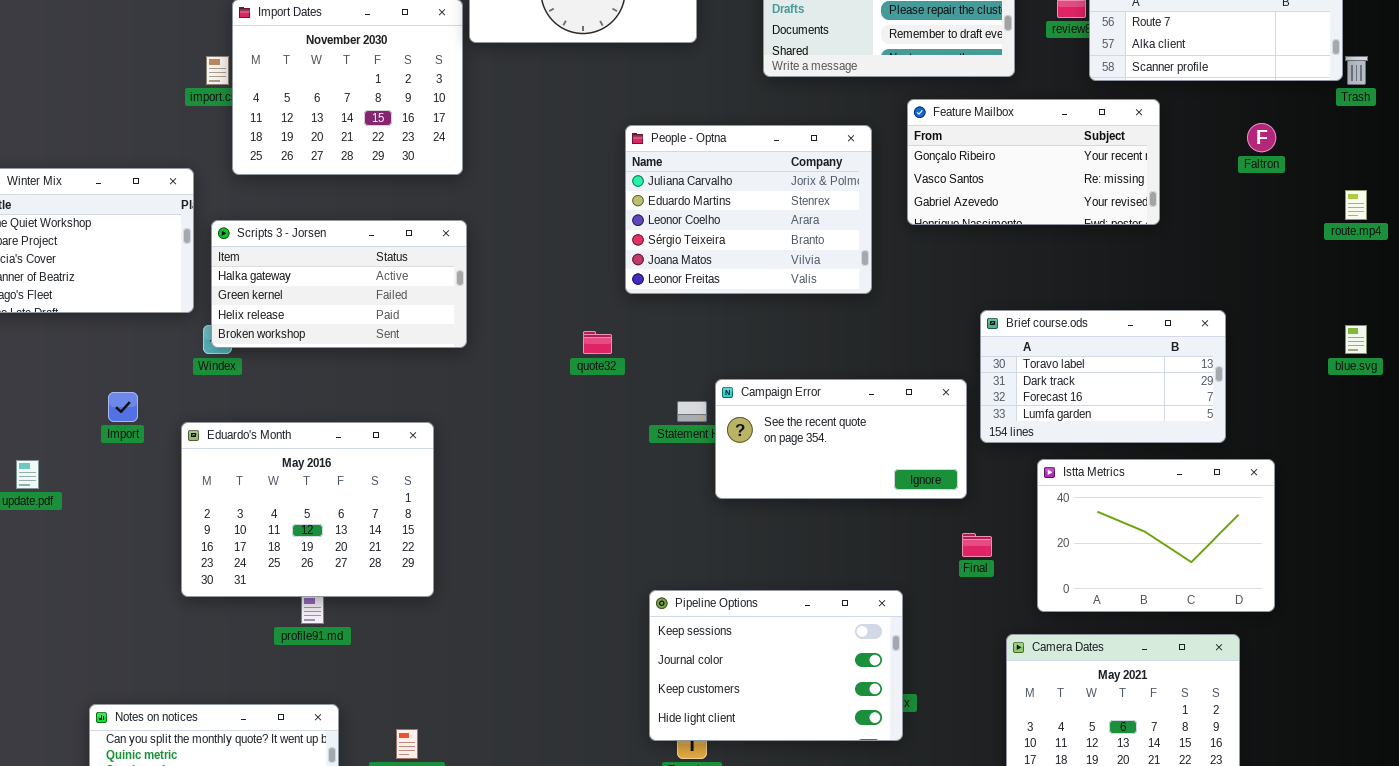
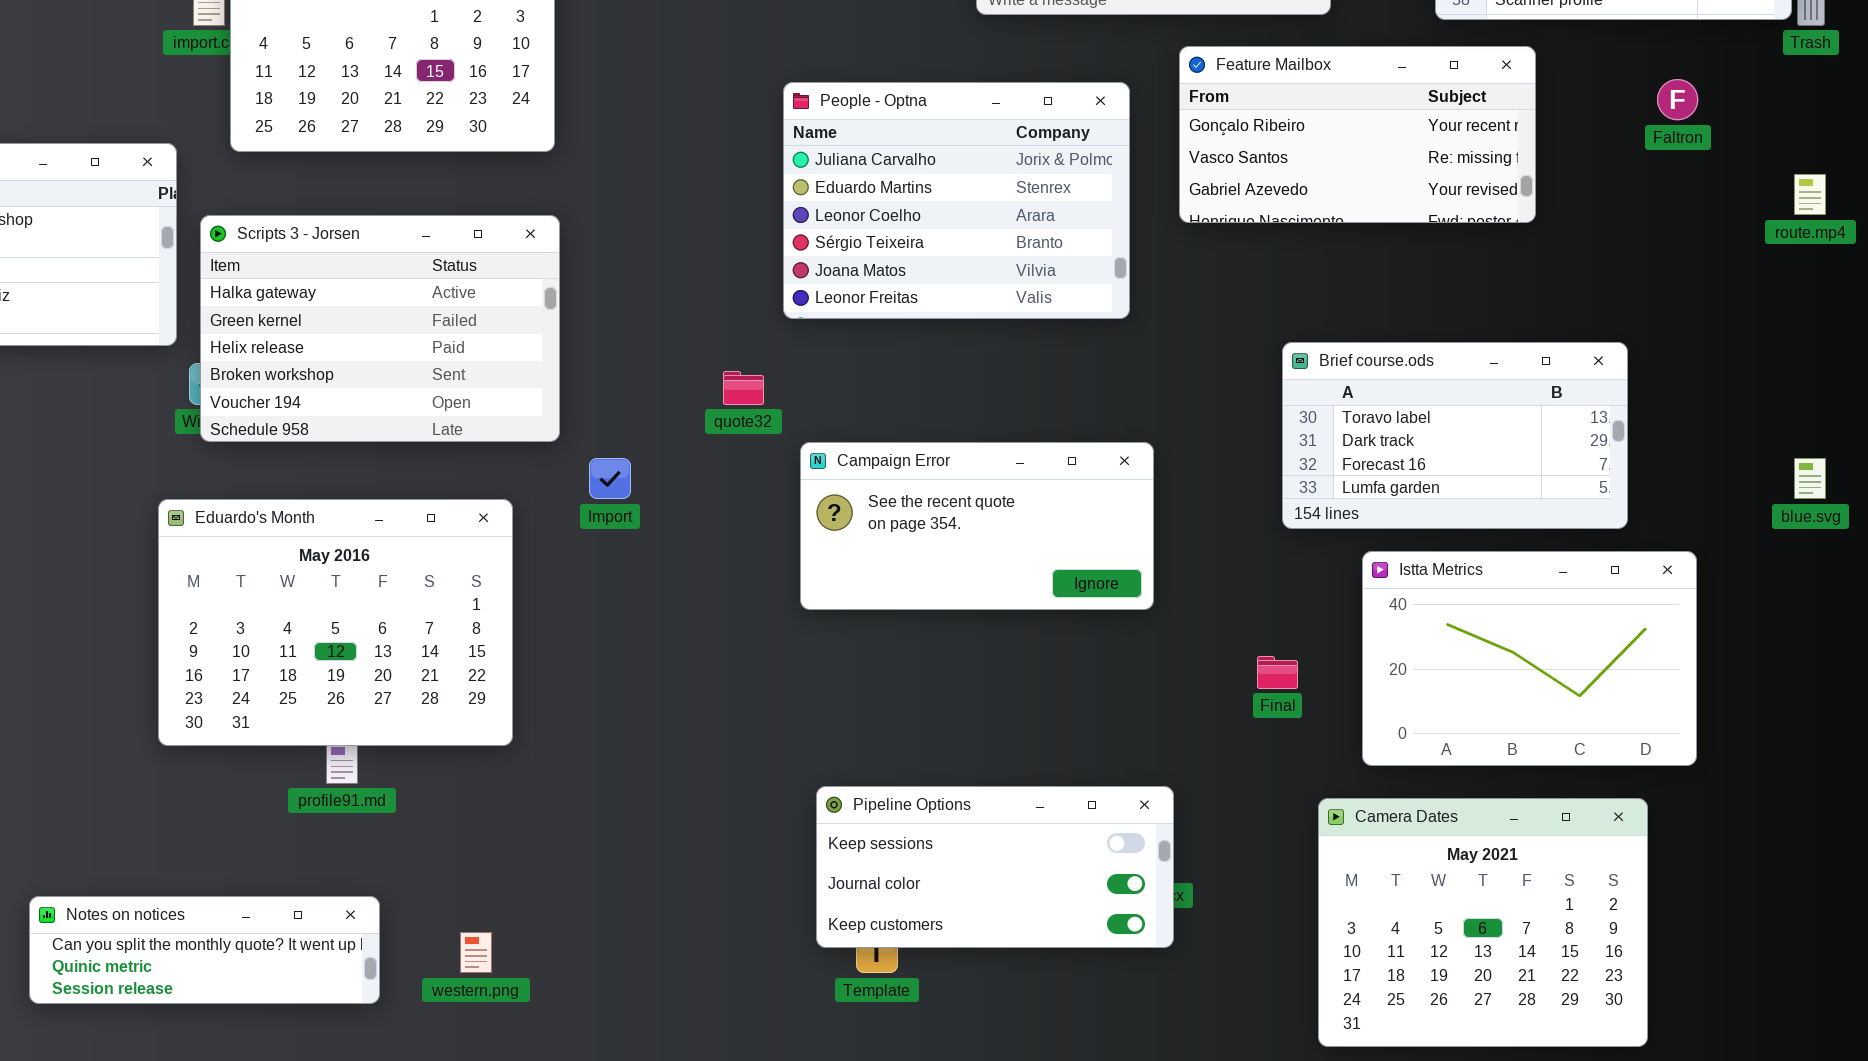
Scripts 3 - Jorsen: [211,220,467,348] -> [200,215,560,442], resized
blue.svg: [1345,325,1367,354] -> [1794,458,1826,499], moved
Campaign Error: [715,379,967,499] -> [800,442,1154,610], moved
Import: [108,392,138,422] -> [589,458,631,499], moved
Pipeline Options: [649,590,903,741] -> [816,786,1174,948], resized

